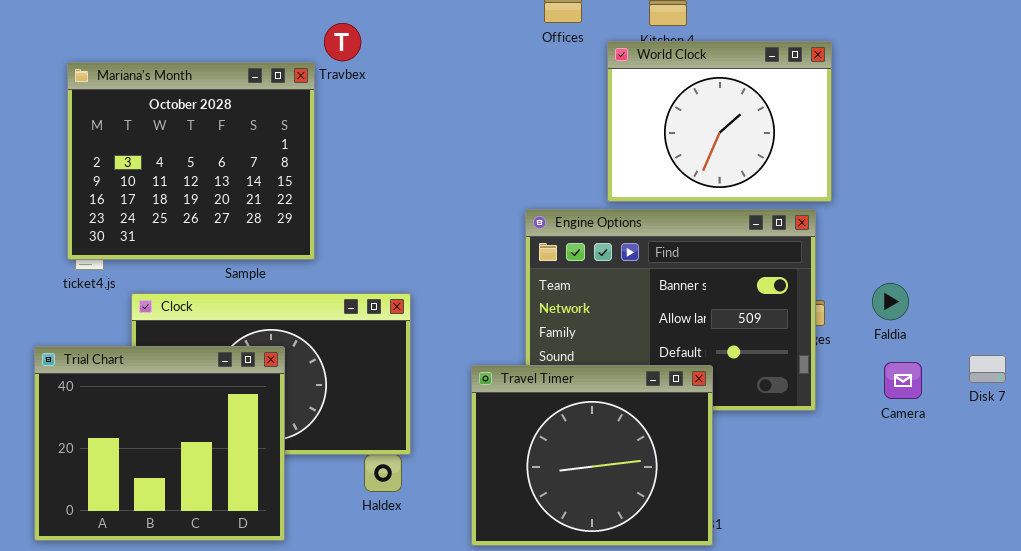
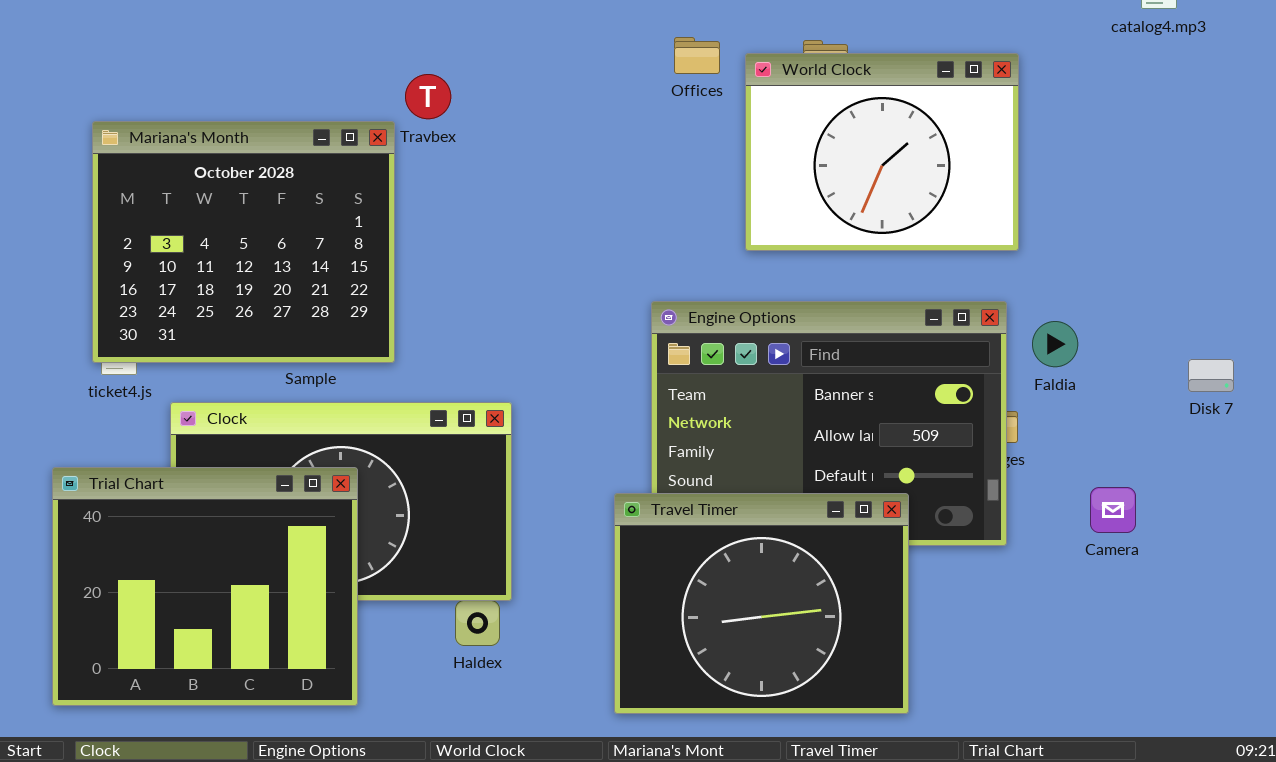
World Clock: [607,41,832,202] -> [745,53,1019,251], moved
Faldia: [872,283,909,320] -> [1032,321,1078,367], moved
Disk 7: [969,355,1006,383] -> [1188,359,1234,392], moved
Travel Timer: [471,365,713,546] -> [614,493,909,714], moved

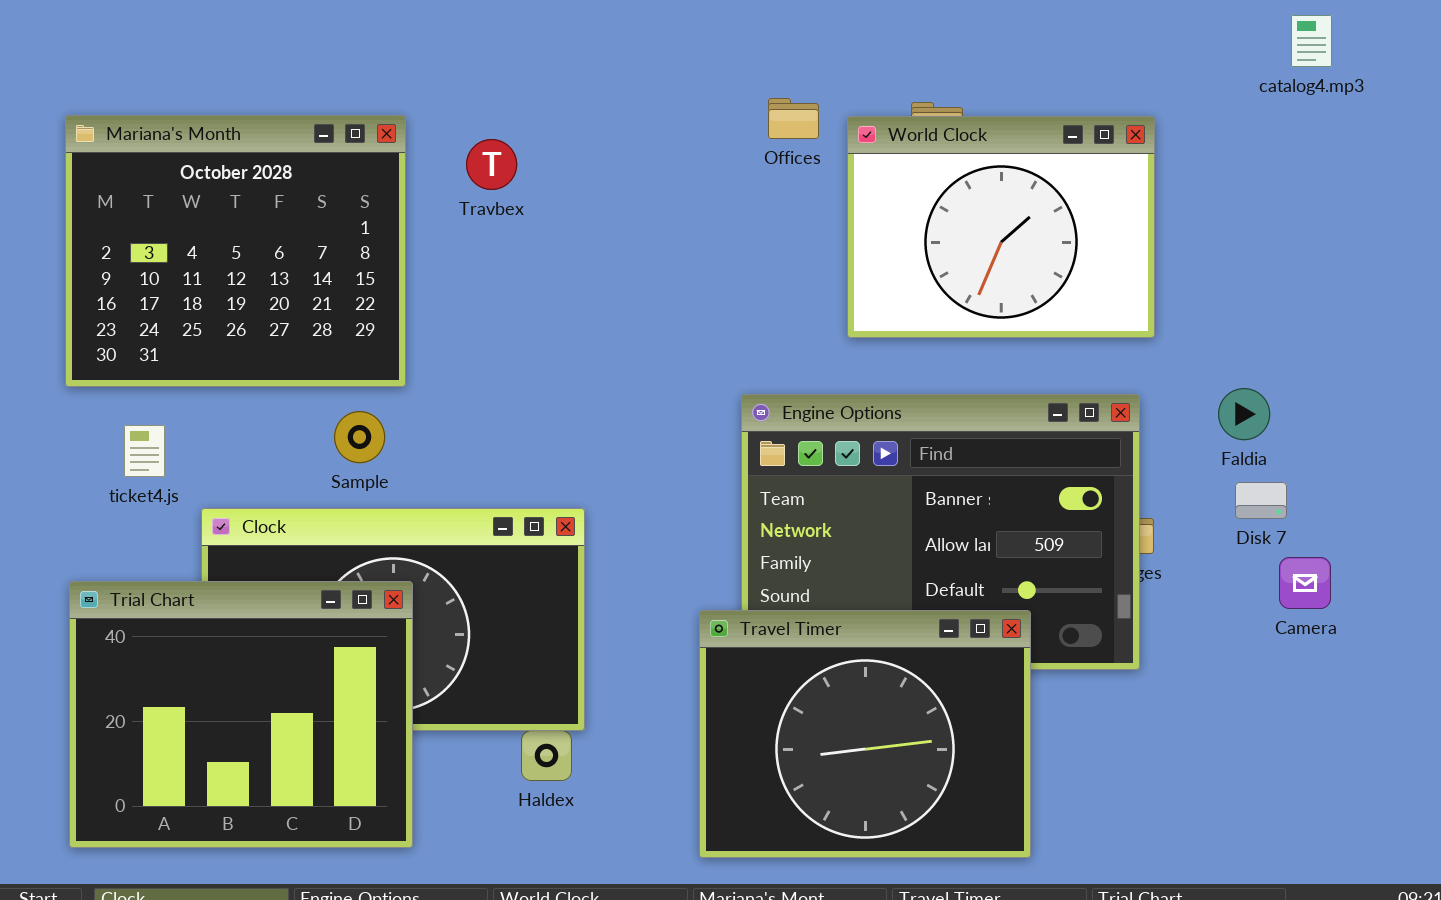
Mariana's Month: [92,121,395,363] -> [65,115,406,387], moved
Faldia: [1032,321,1078,367] -> [1218,388,1270,440], moved
Disk 7: [1188,359,1234,392] -> [1235,482,1287,519], moved
Camera: [1090,487,1136,533] -> [1279,557,1331,609], moved

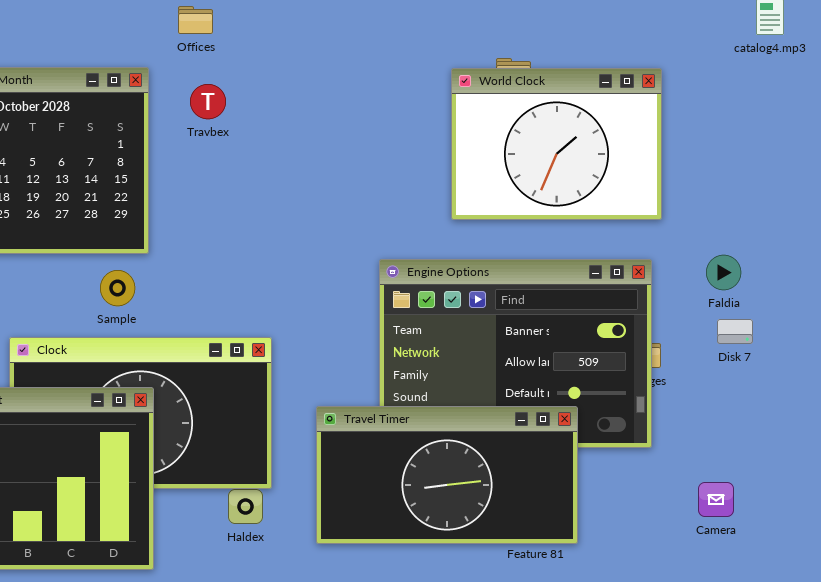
Offices: [768,98,819,139] -> [178,6,213,34], moved
Camera: [1279,557,1331,609] -> [698,482,734,517], moved
Travel Timer: [699,610,1031,858] -> [316,406,578,544], resized

